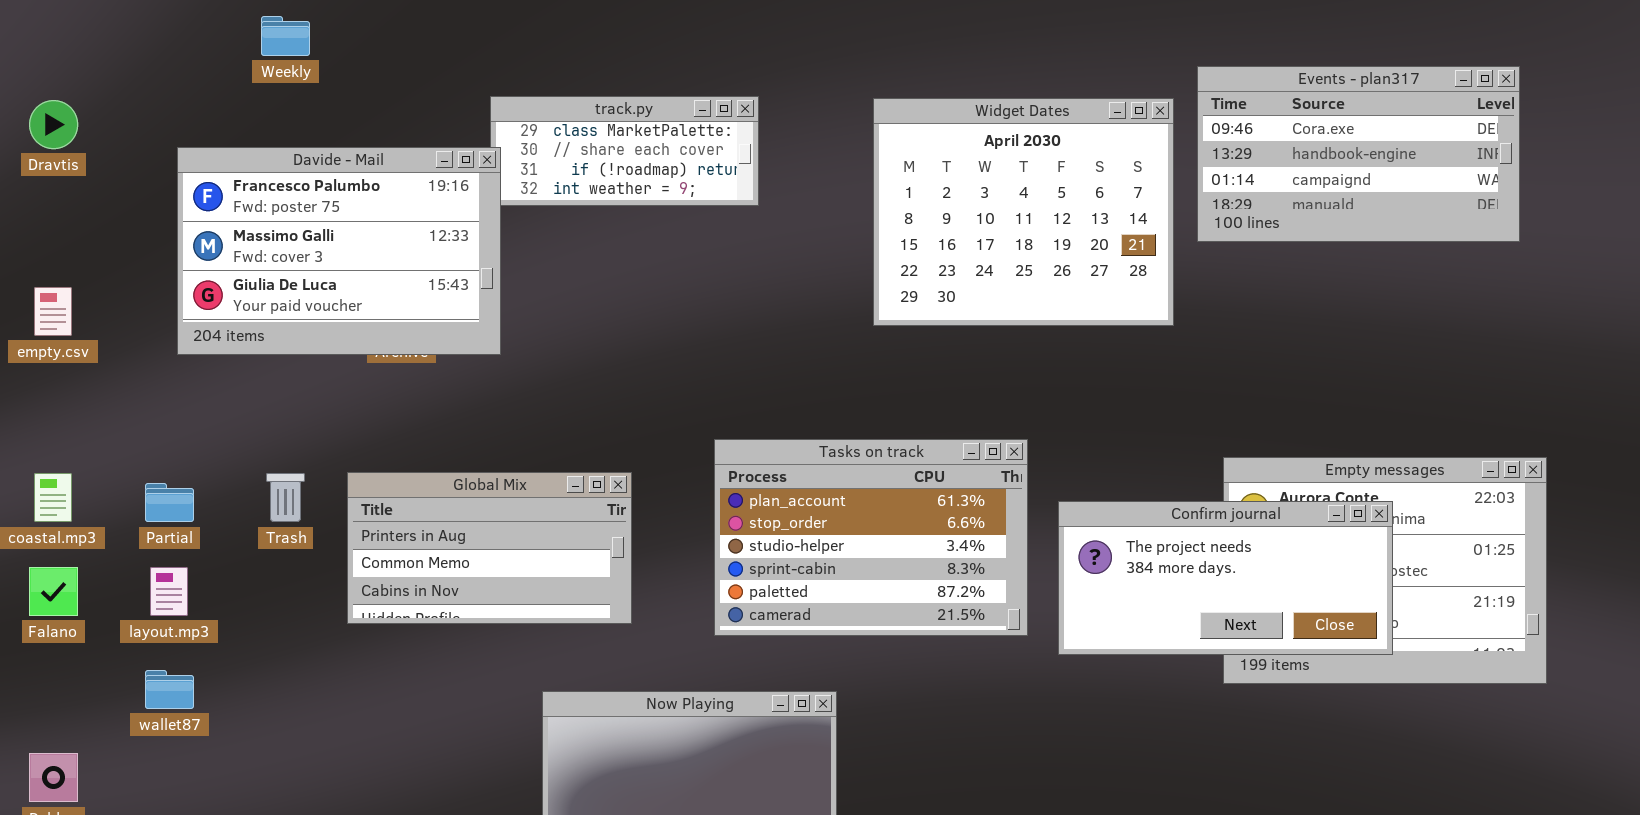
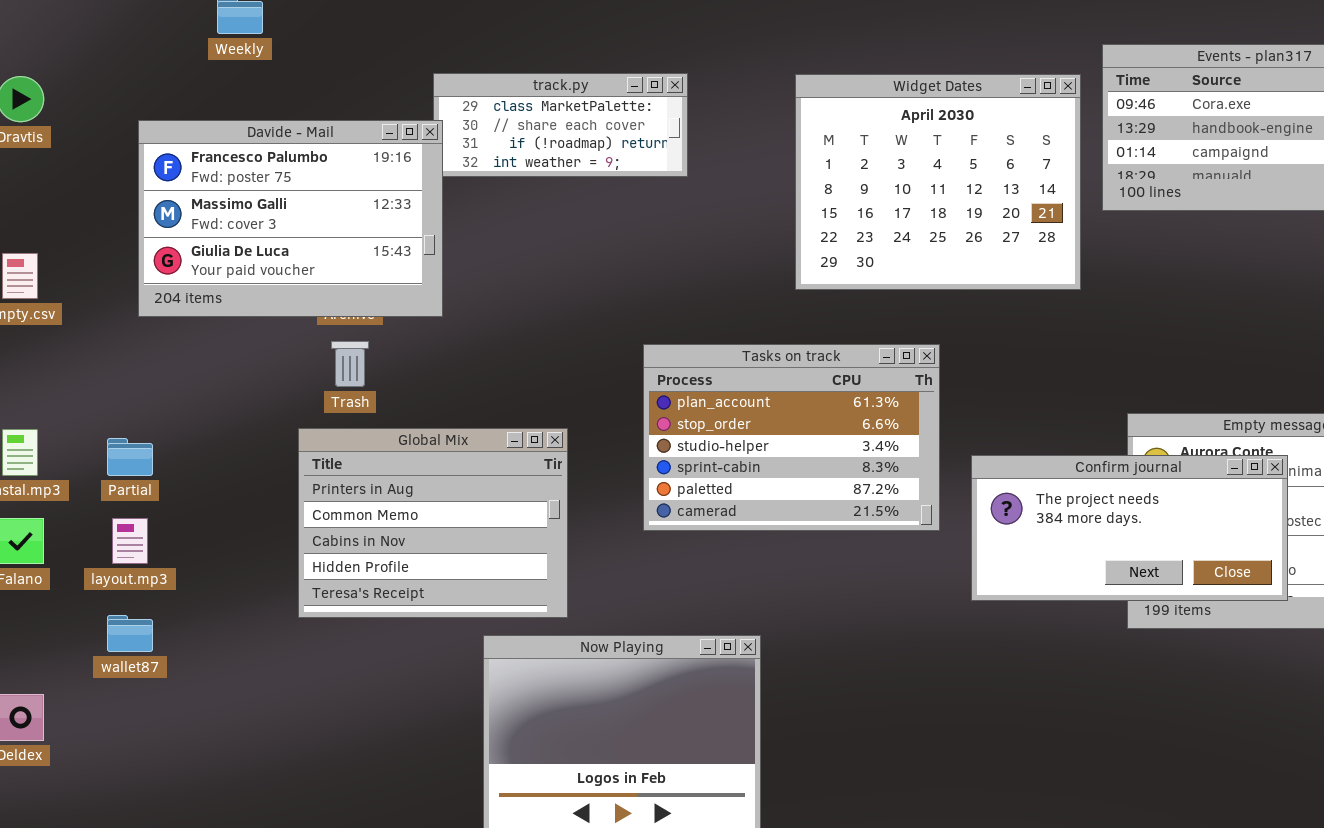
Tasks on track: [714,439,1028,636] -> [643,344,940,531], moved
Global Mix: [347,472,632,624] -> [298,428,568,618], resized
Trash: [266,473,305,522] -> [331,341,369,387], moved

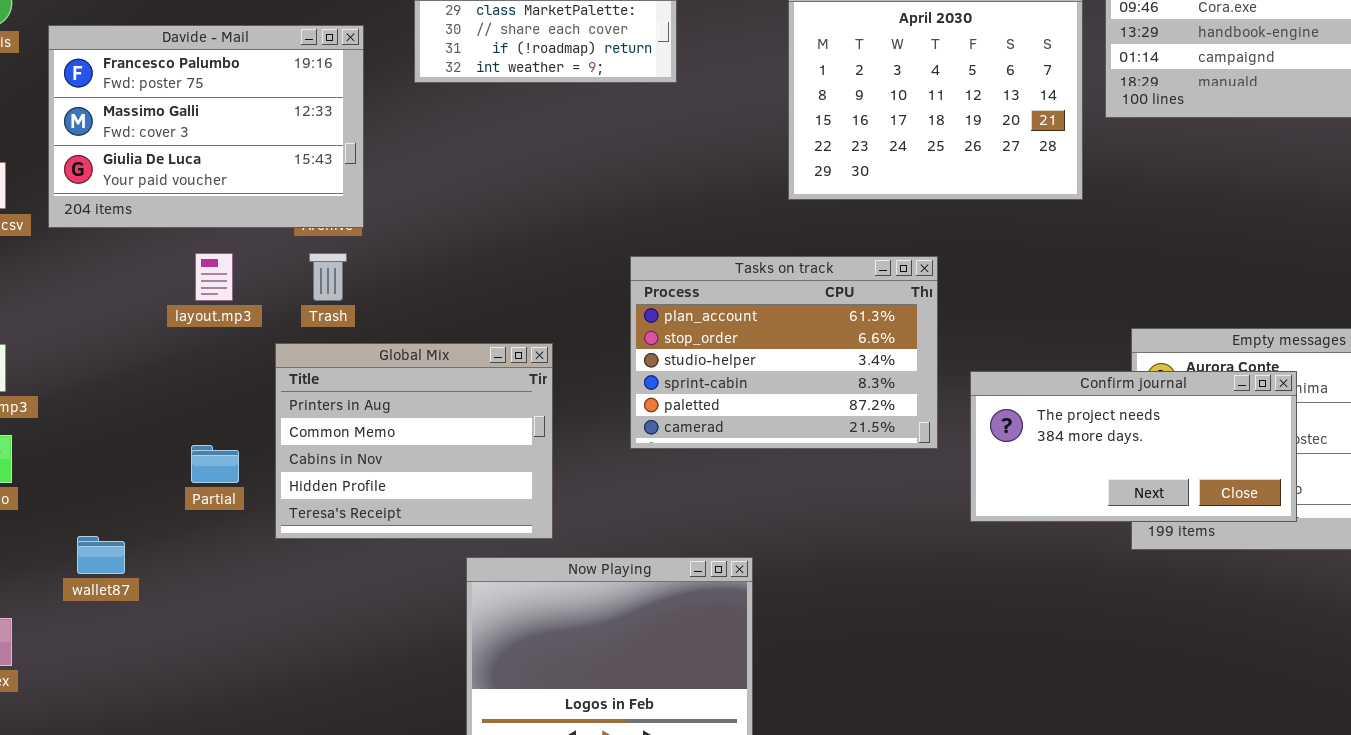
Davide - Mail: [138,120,443,317] -> [48,25,364,228], moved
Partial: [107,438,153,476] -> [191,445,239,483], moved
layout.mp3: [112,518,148,564] -> [195,253,233,301], moved

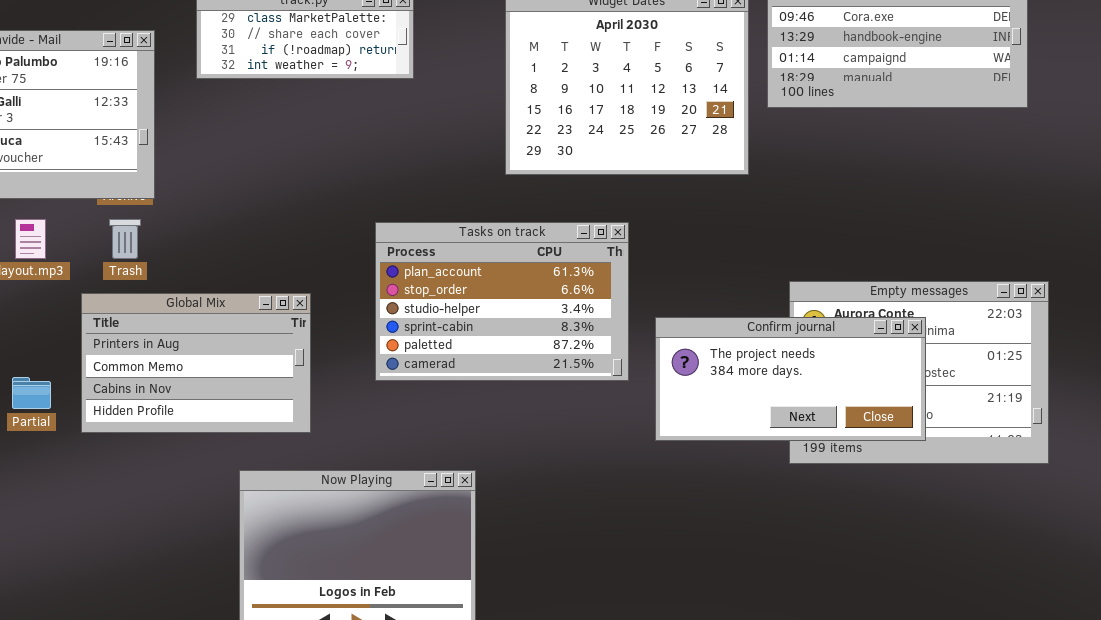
Global Mix: [275,343,553,539] -> [81,293,311,433], resized

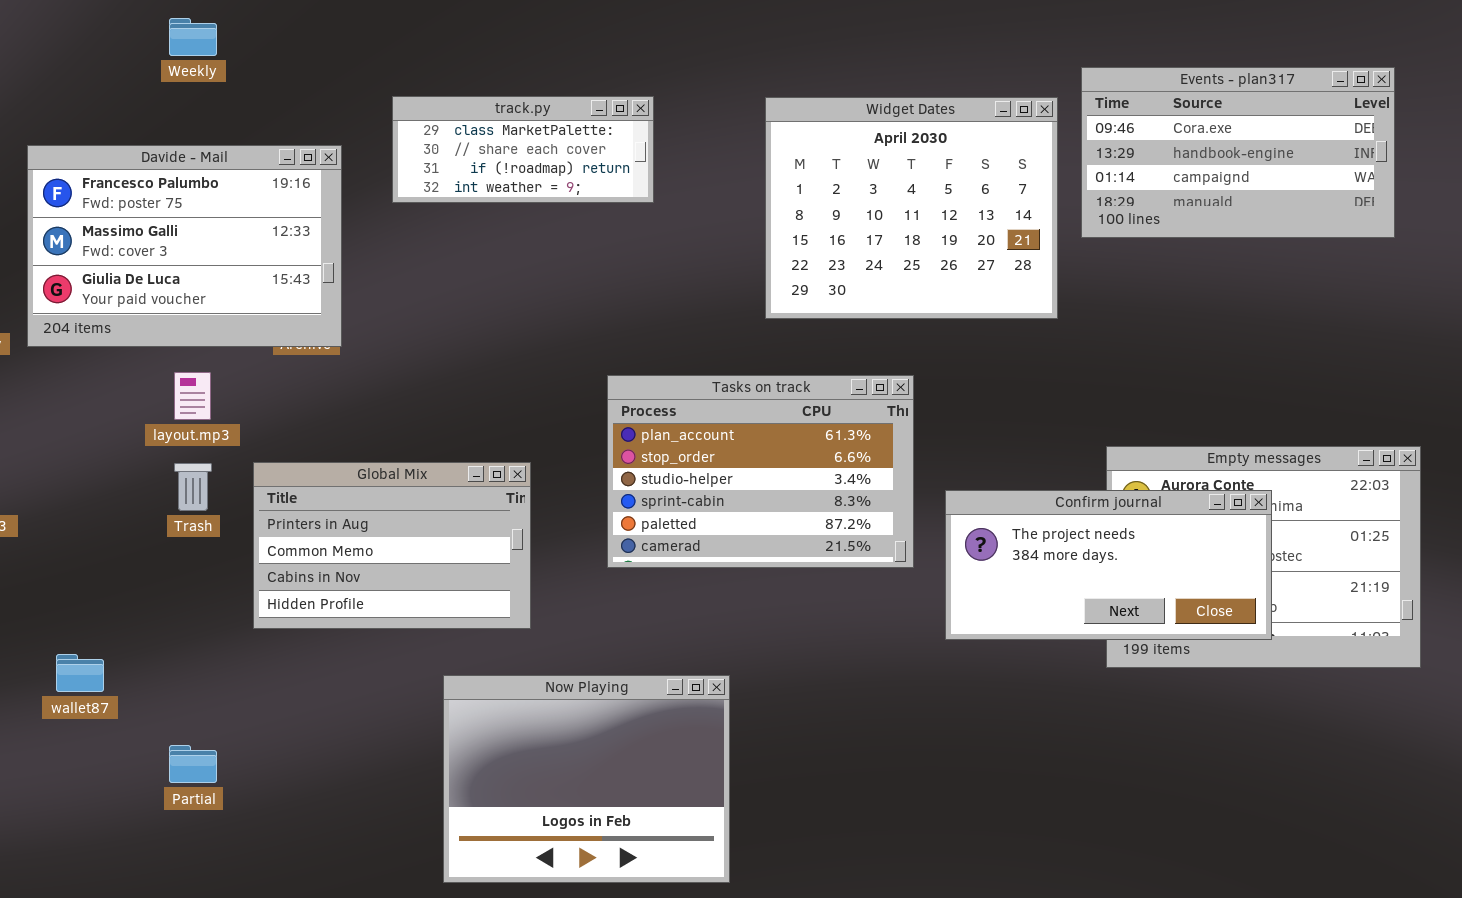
Trash: [109,219,141,259] -> [174,463,212,511], moved
Partial: [12,377,51,409] -> [169,745,217,783], moved

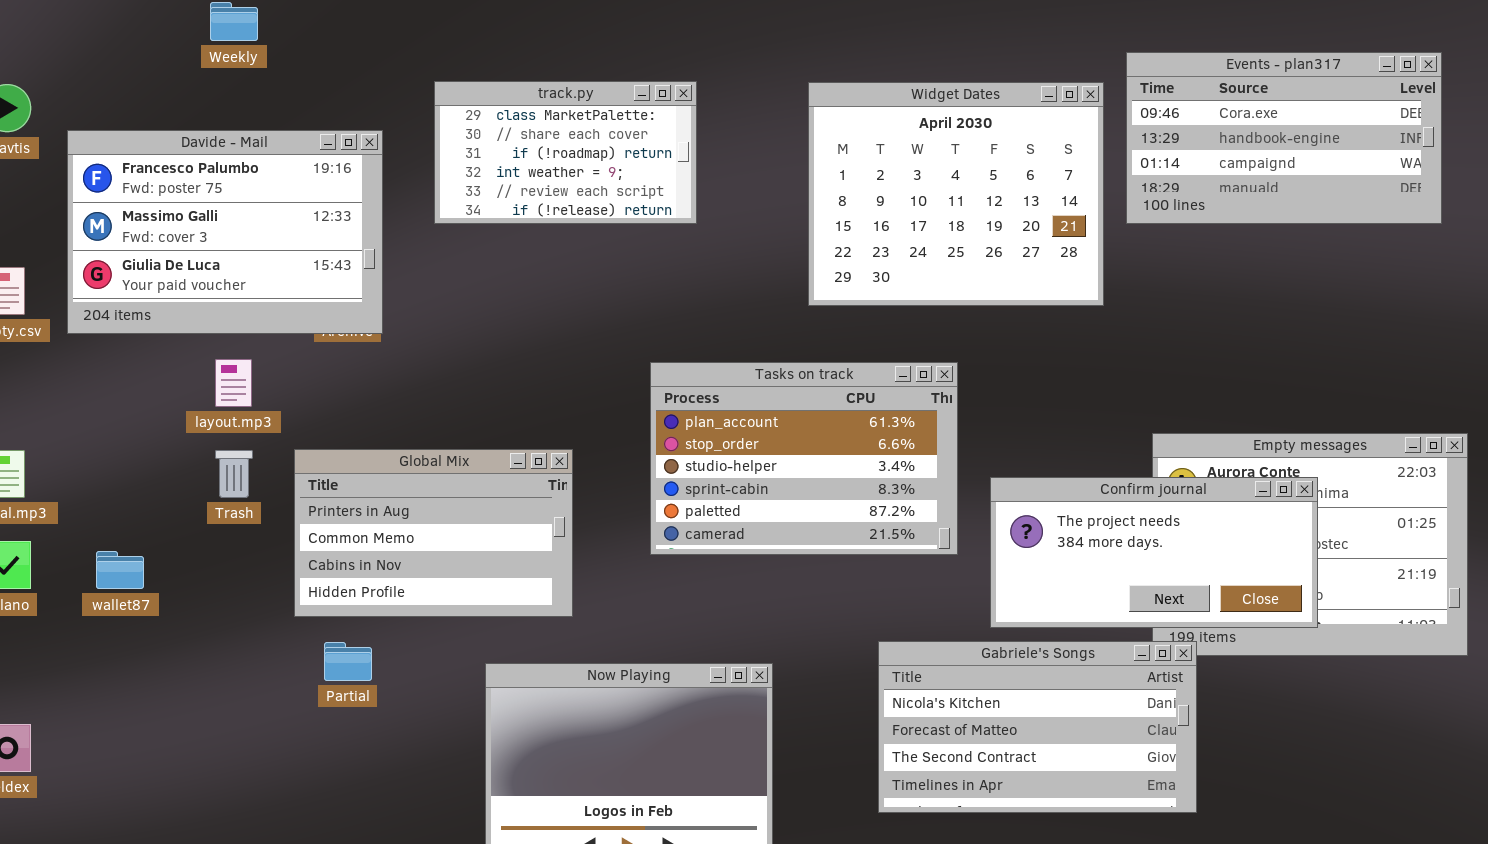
track.py: [392,96,654,203] -> [434,81,697,224], resized
Gabriele's Songs: none -> [878,641,1197,813], opened
wallet87: [56,654,104,692] -> [96,551,144,589], moved
Partial: [169,745,217,783] -> [324,642,372,681], moved

